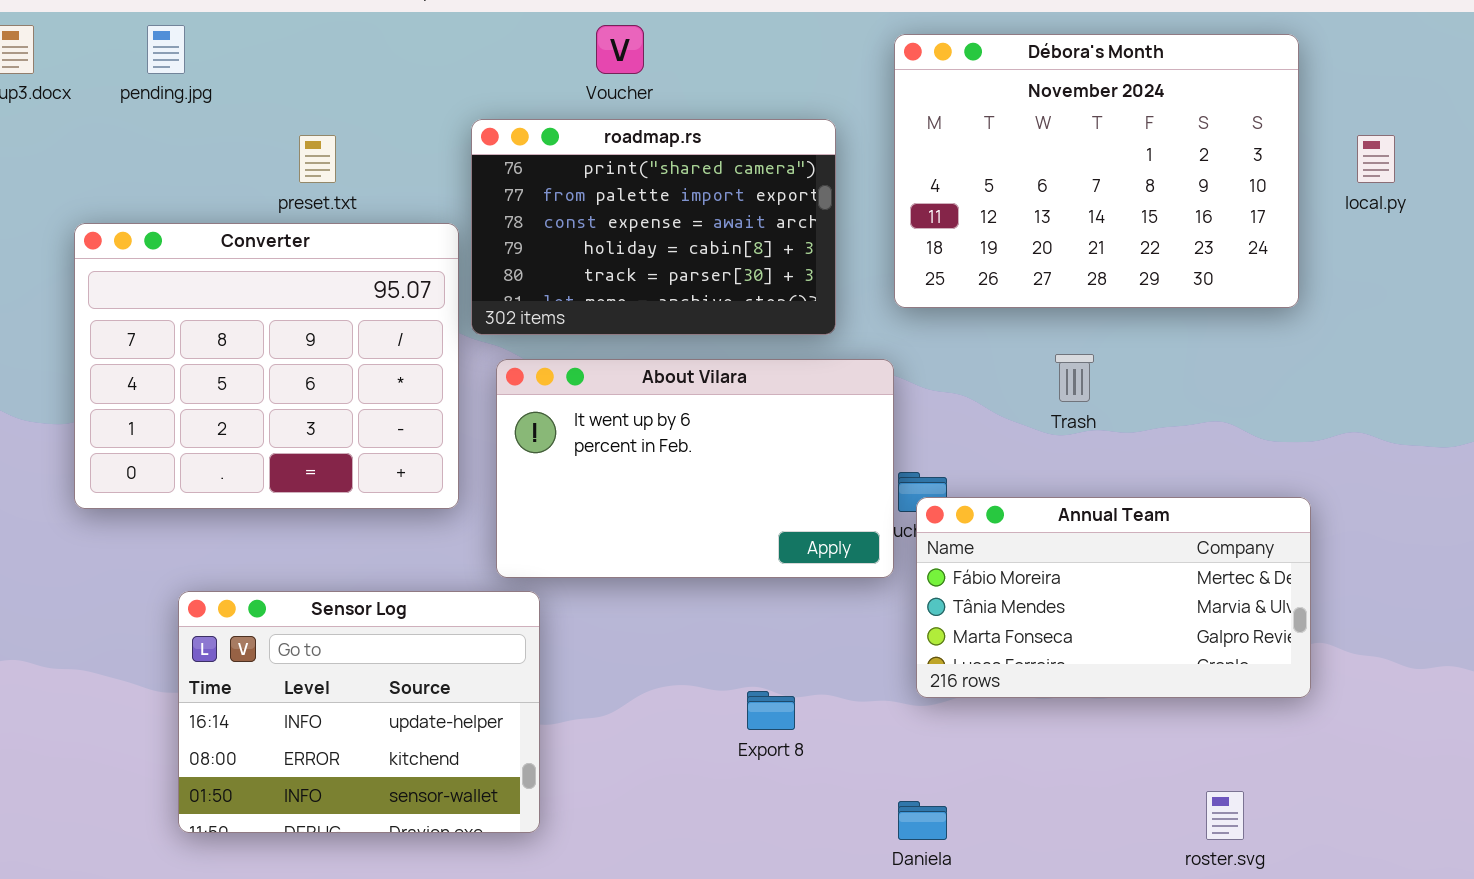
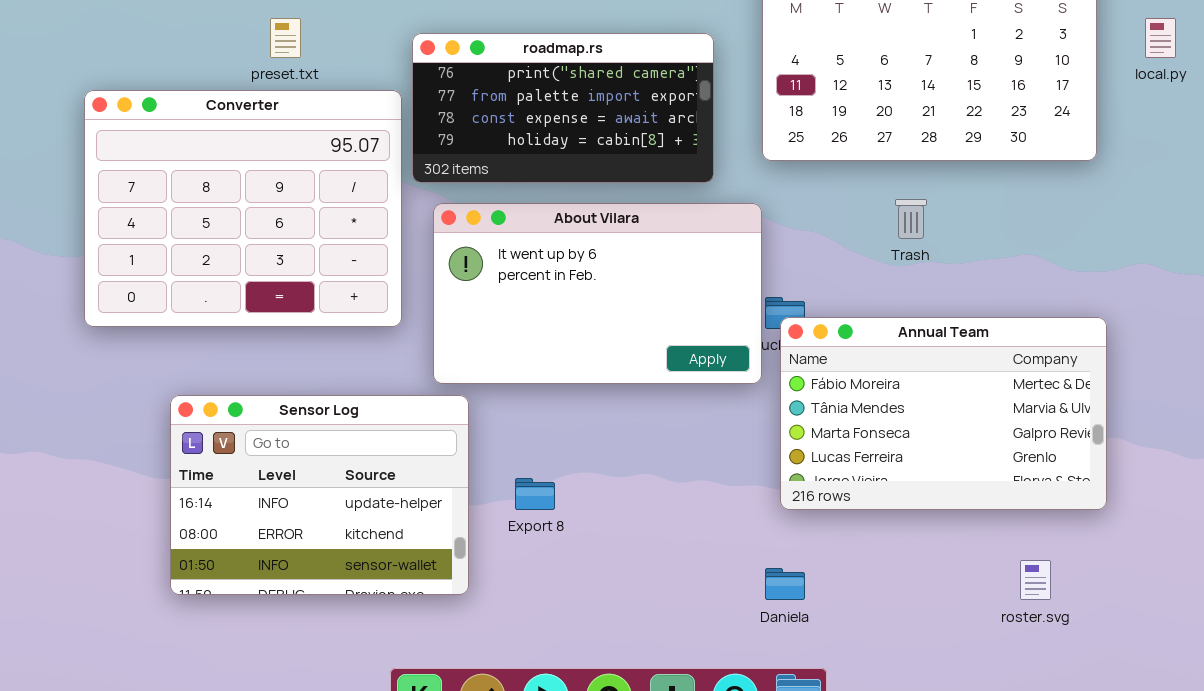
roadmap.rs: [471,119,836,335] -> [412,33,714,183], resized
Annual Team: [916,497,1311,698] -> [780,317,1107,510], resized
Export 8: [747,691,795,730] -> [515,478,555,510], moved

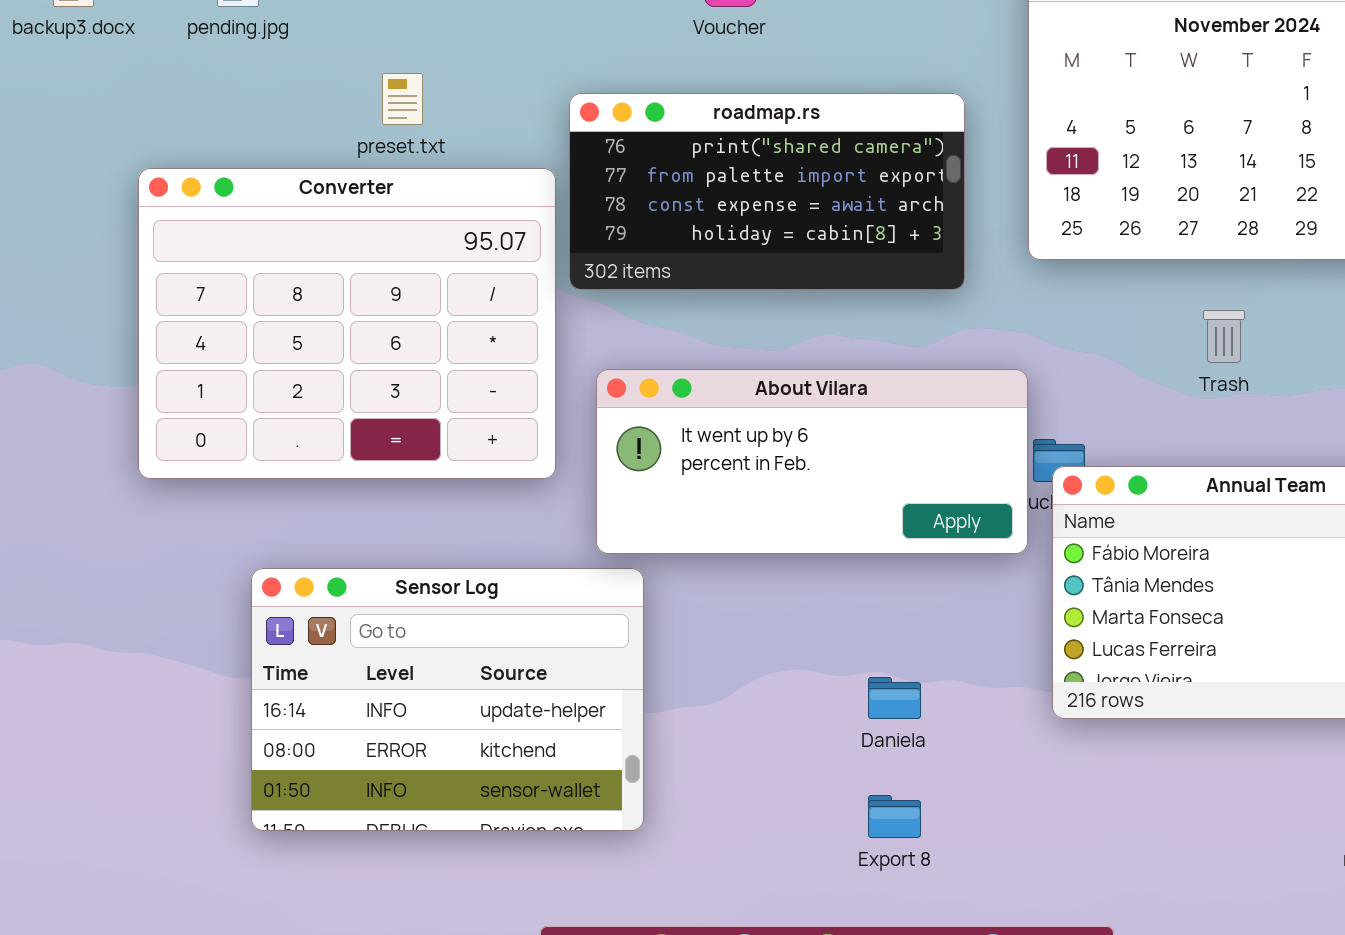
About Vilara: [433,203,762,384] -> [596,369,1028,554], resized
Export 8: [515,478,555,510] -> [868,795,921,838], moved
Daniela: [765,568,805,600] -> [868,677,921,719], moved

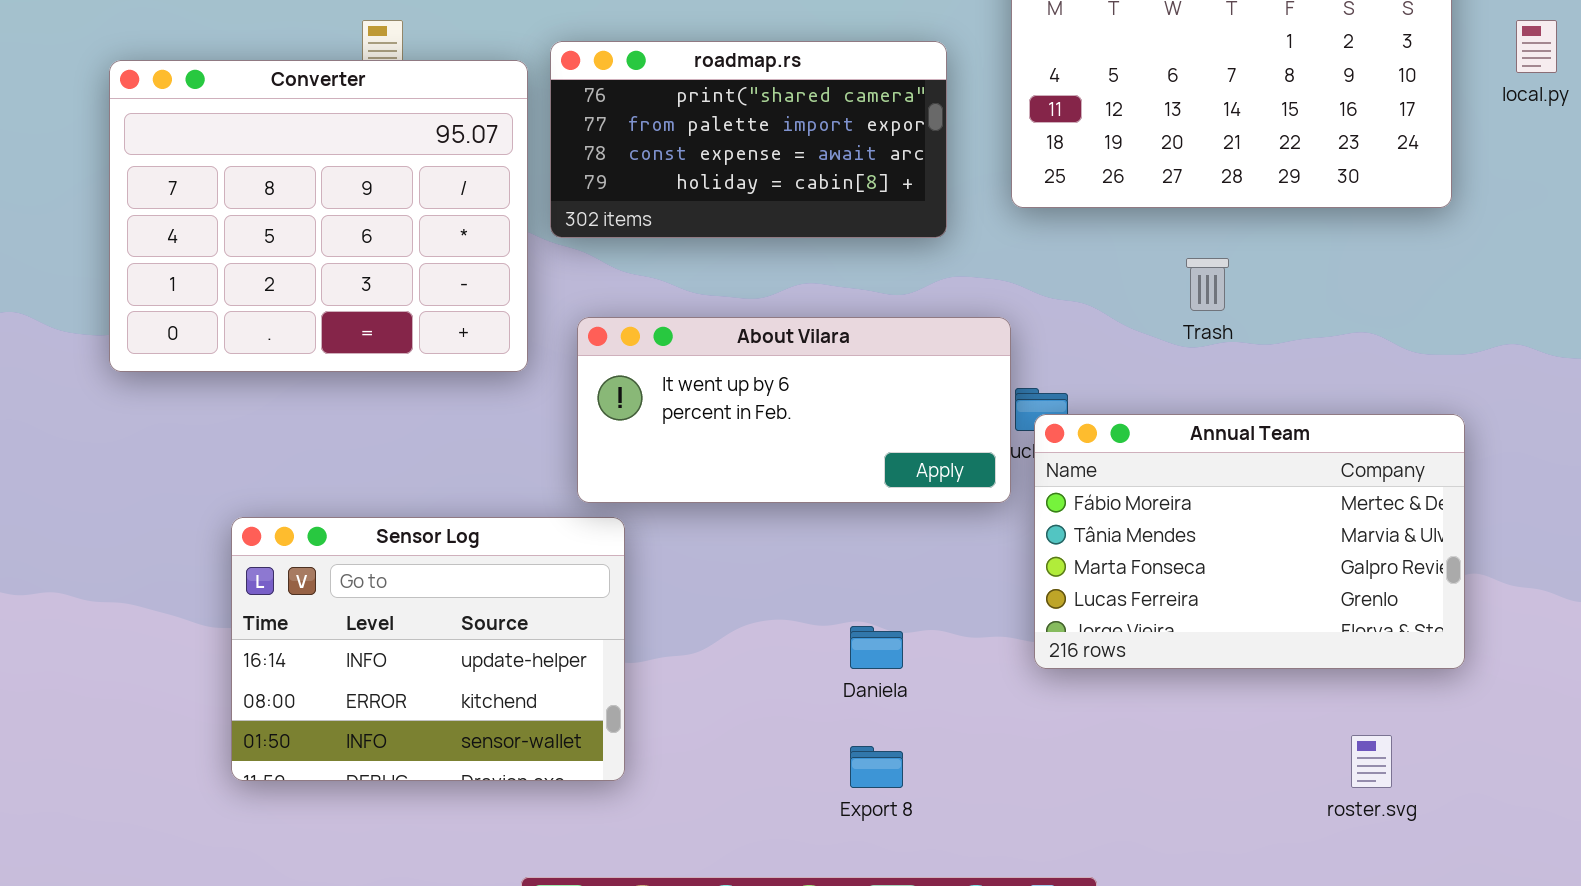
Converter: [138,168,556,479] -> [109,60,528,372], moved

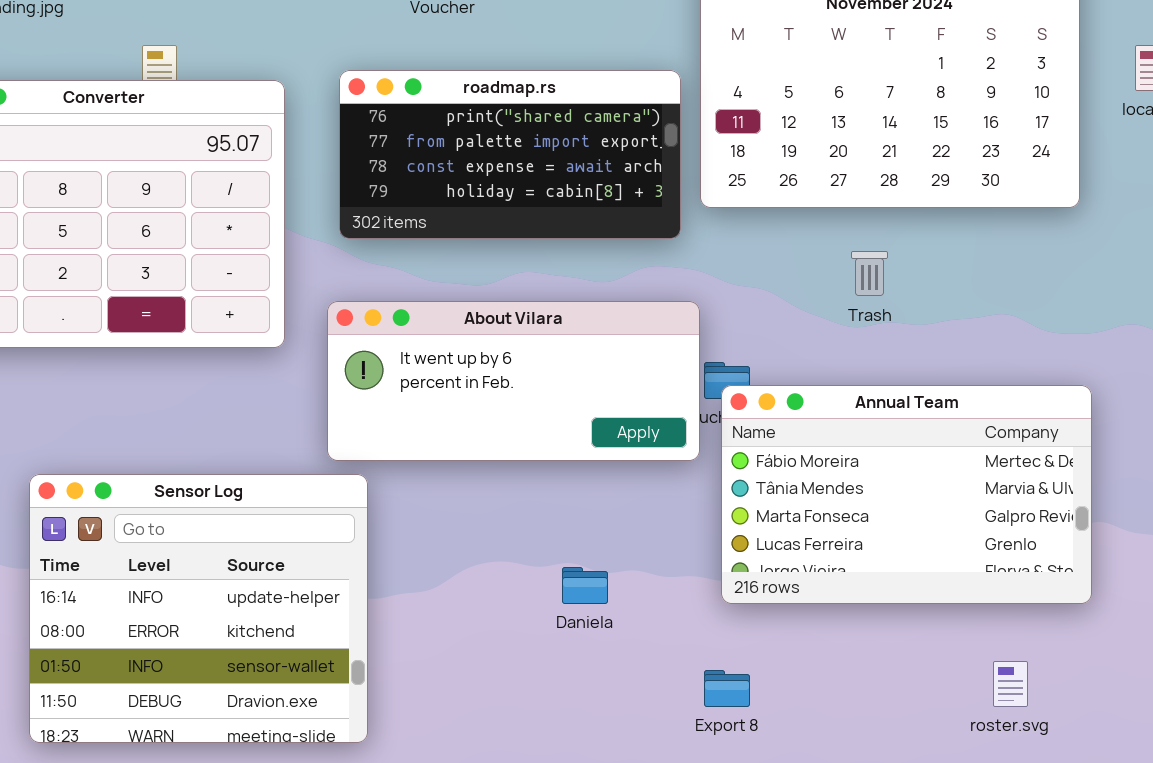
roadmap.rs: [550,41,947,238] -> [339,70,681,239], moved
Sensor Log: [231,517,625,781] -> [29,474,368,743], resized
Export 8: [850,746,903,788] -> [704,670,750,707], moved

